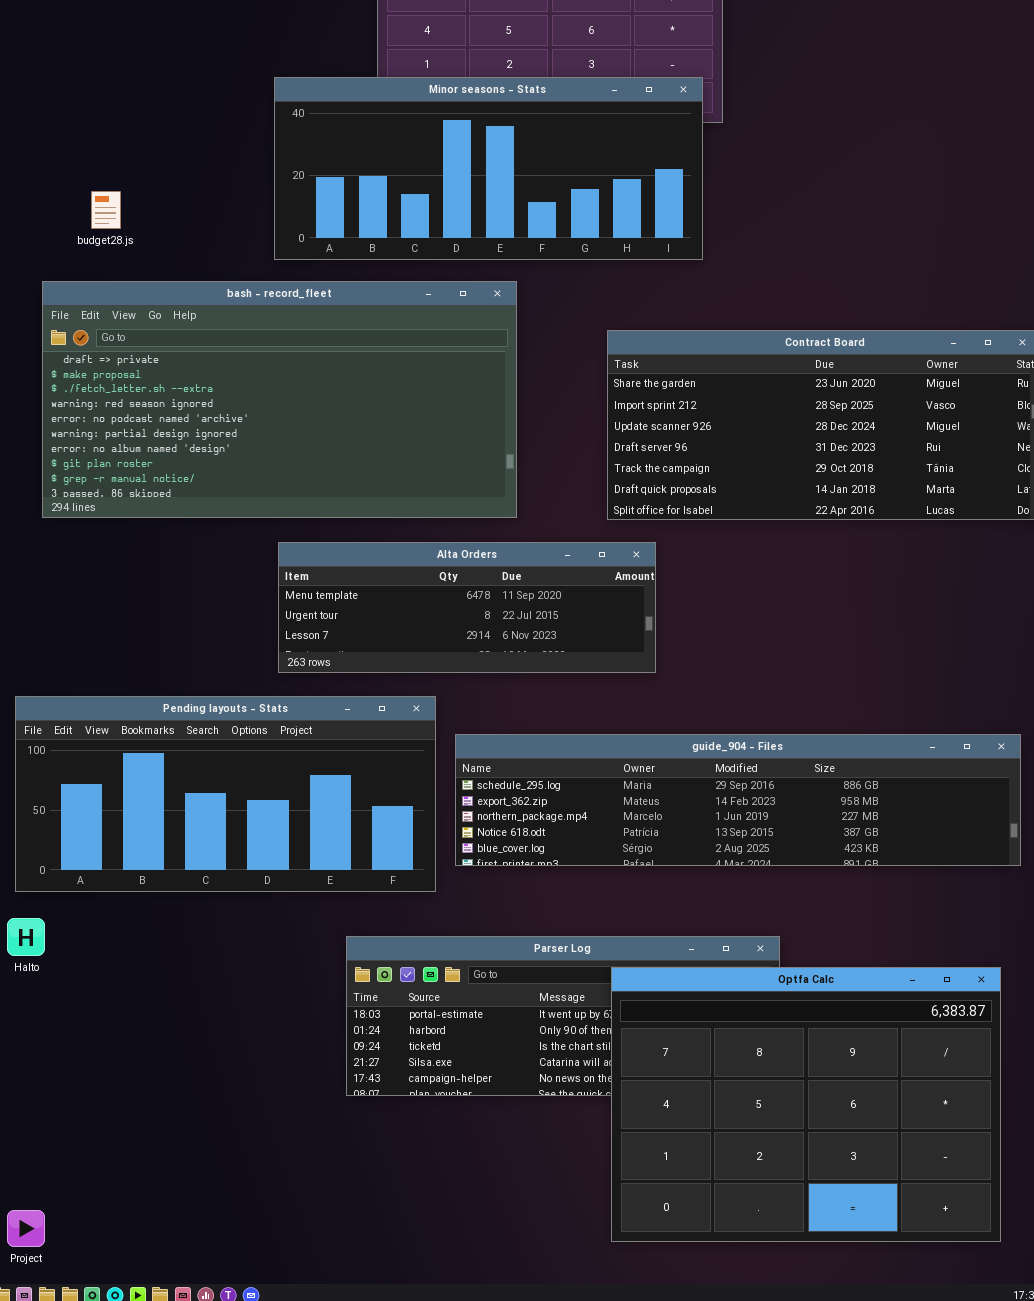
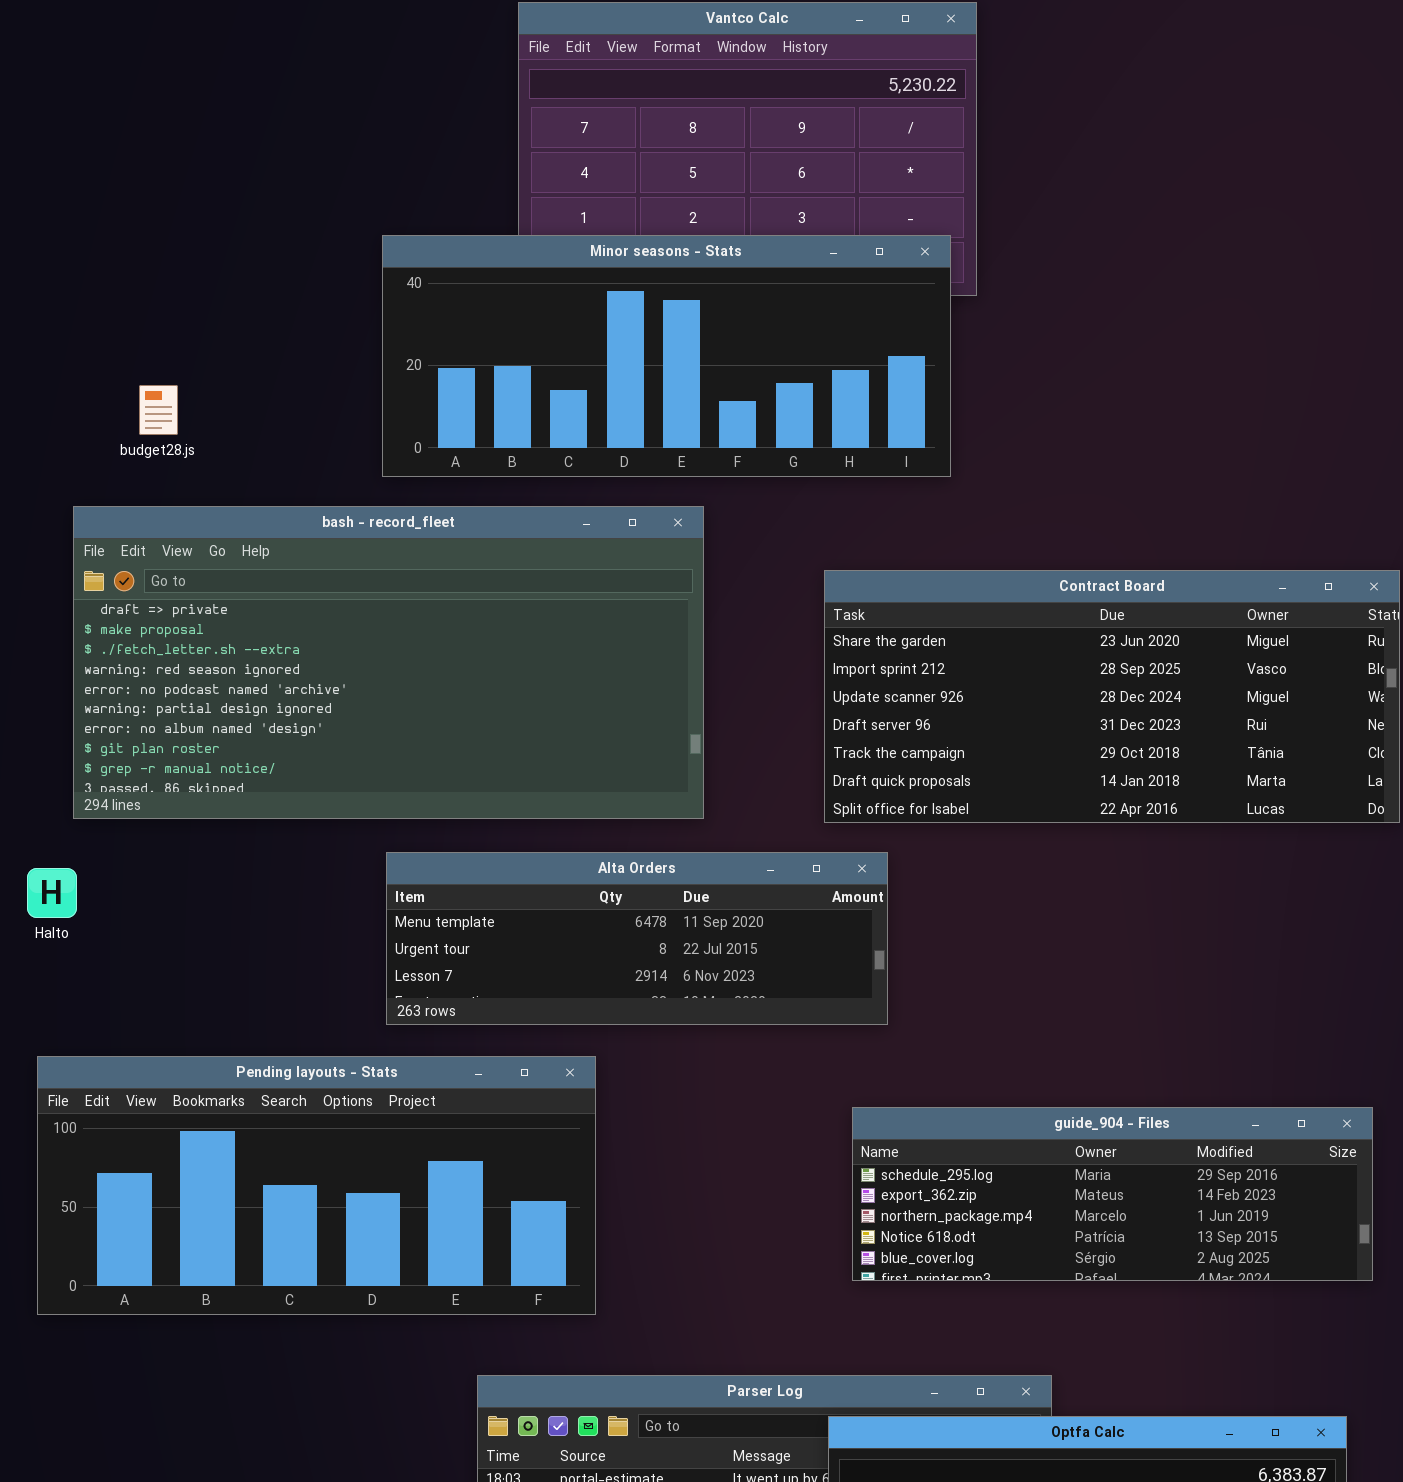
guide_904 - Files: [455,734,1021,866] -> [852,1107,1373,1281], resized
Halto: [7,918,45,956] -> [27,868,77,918], moved

